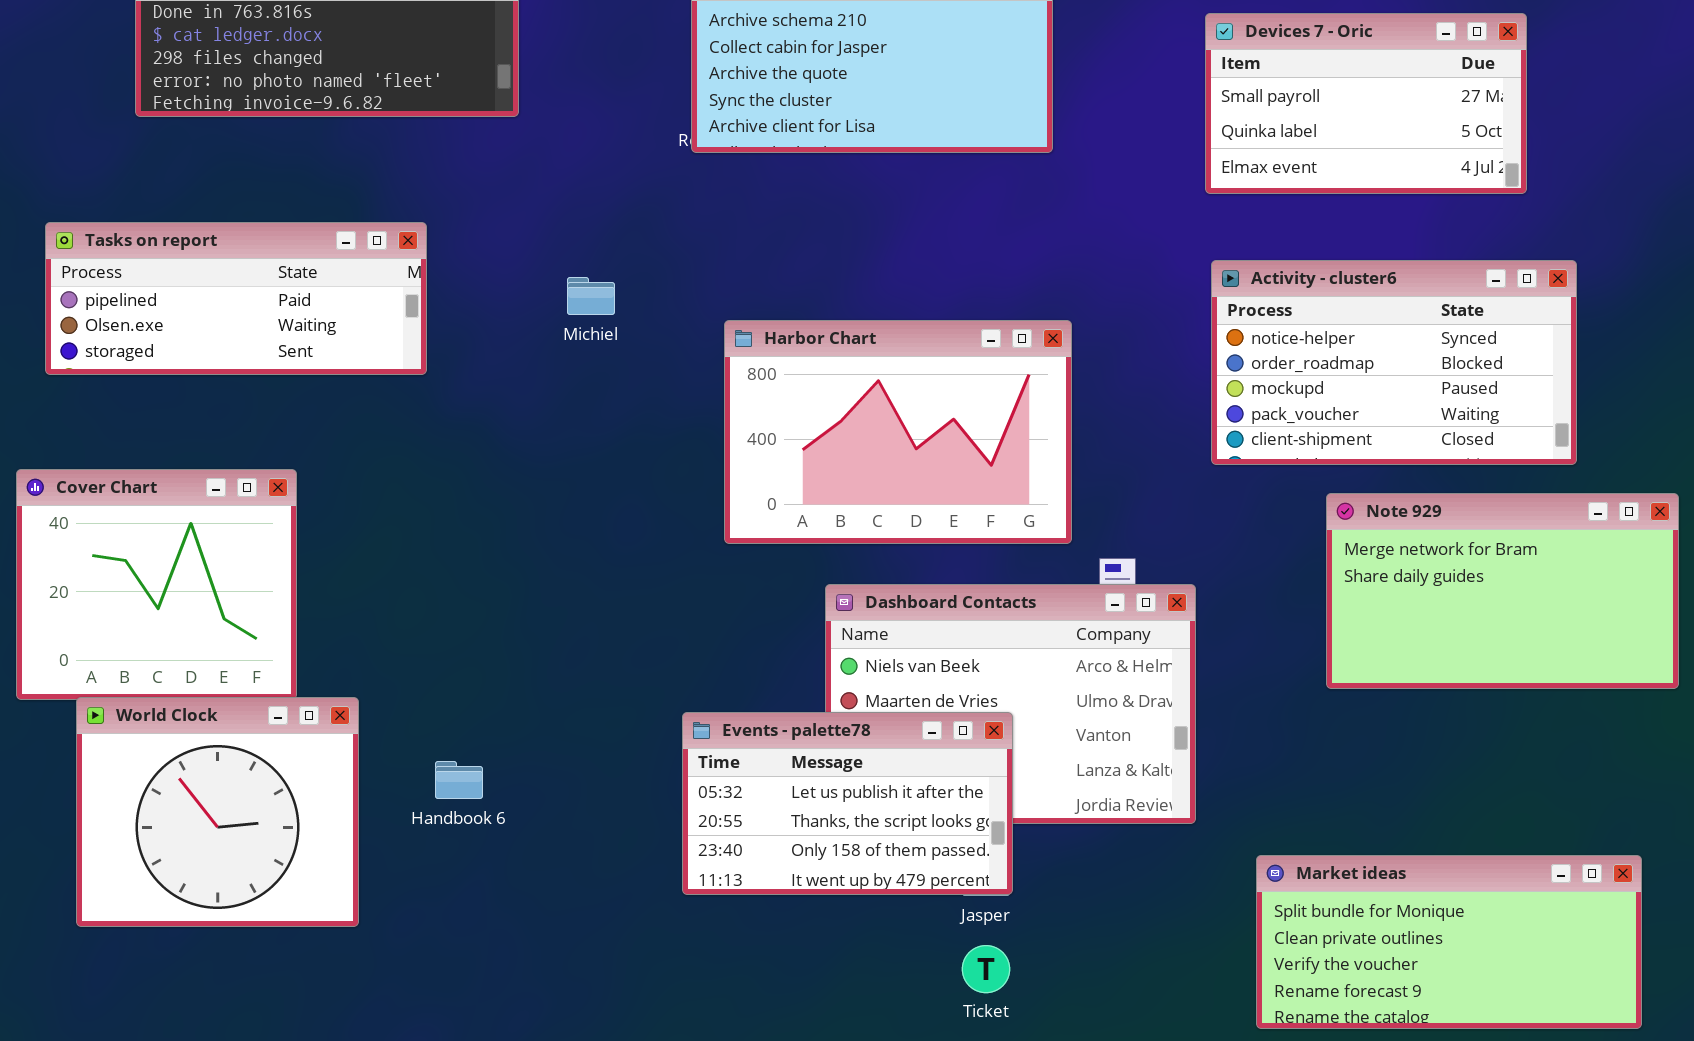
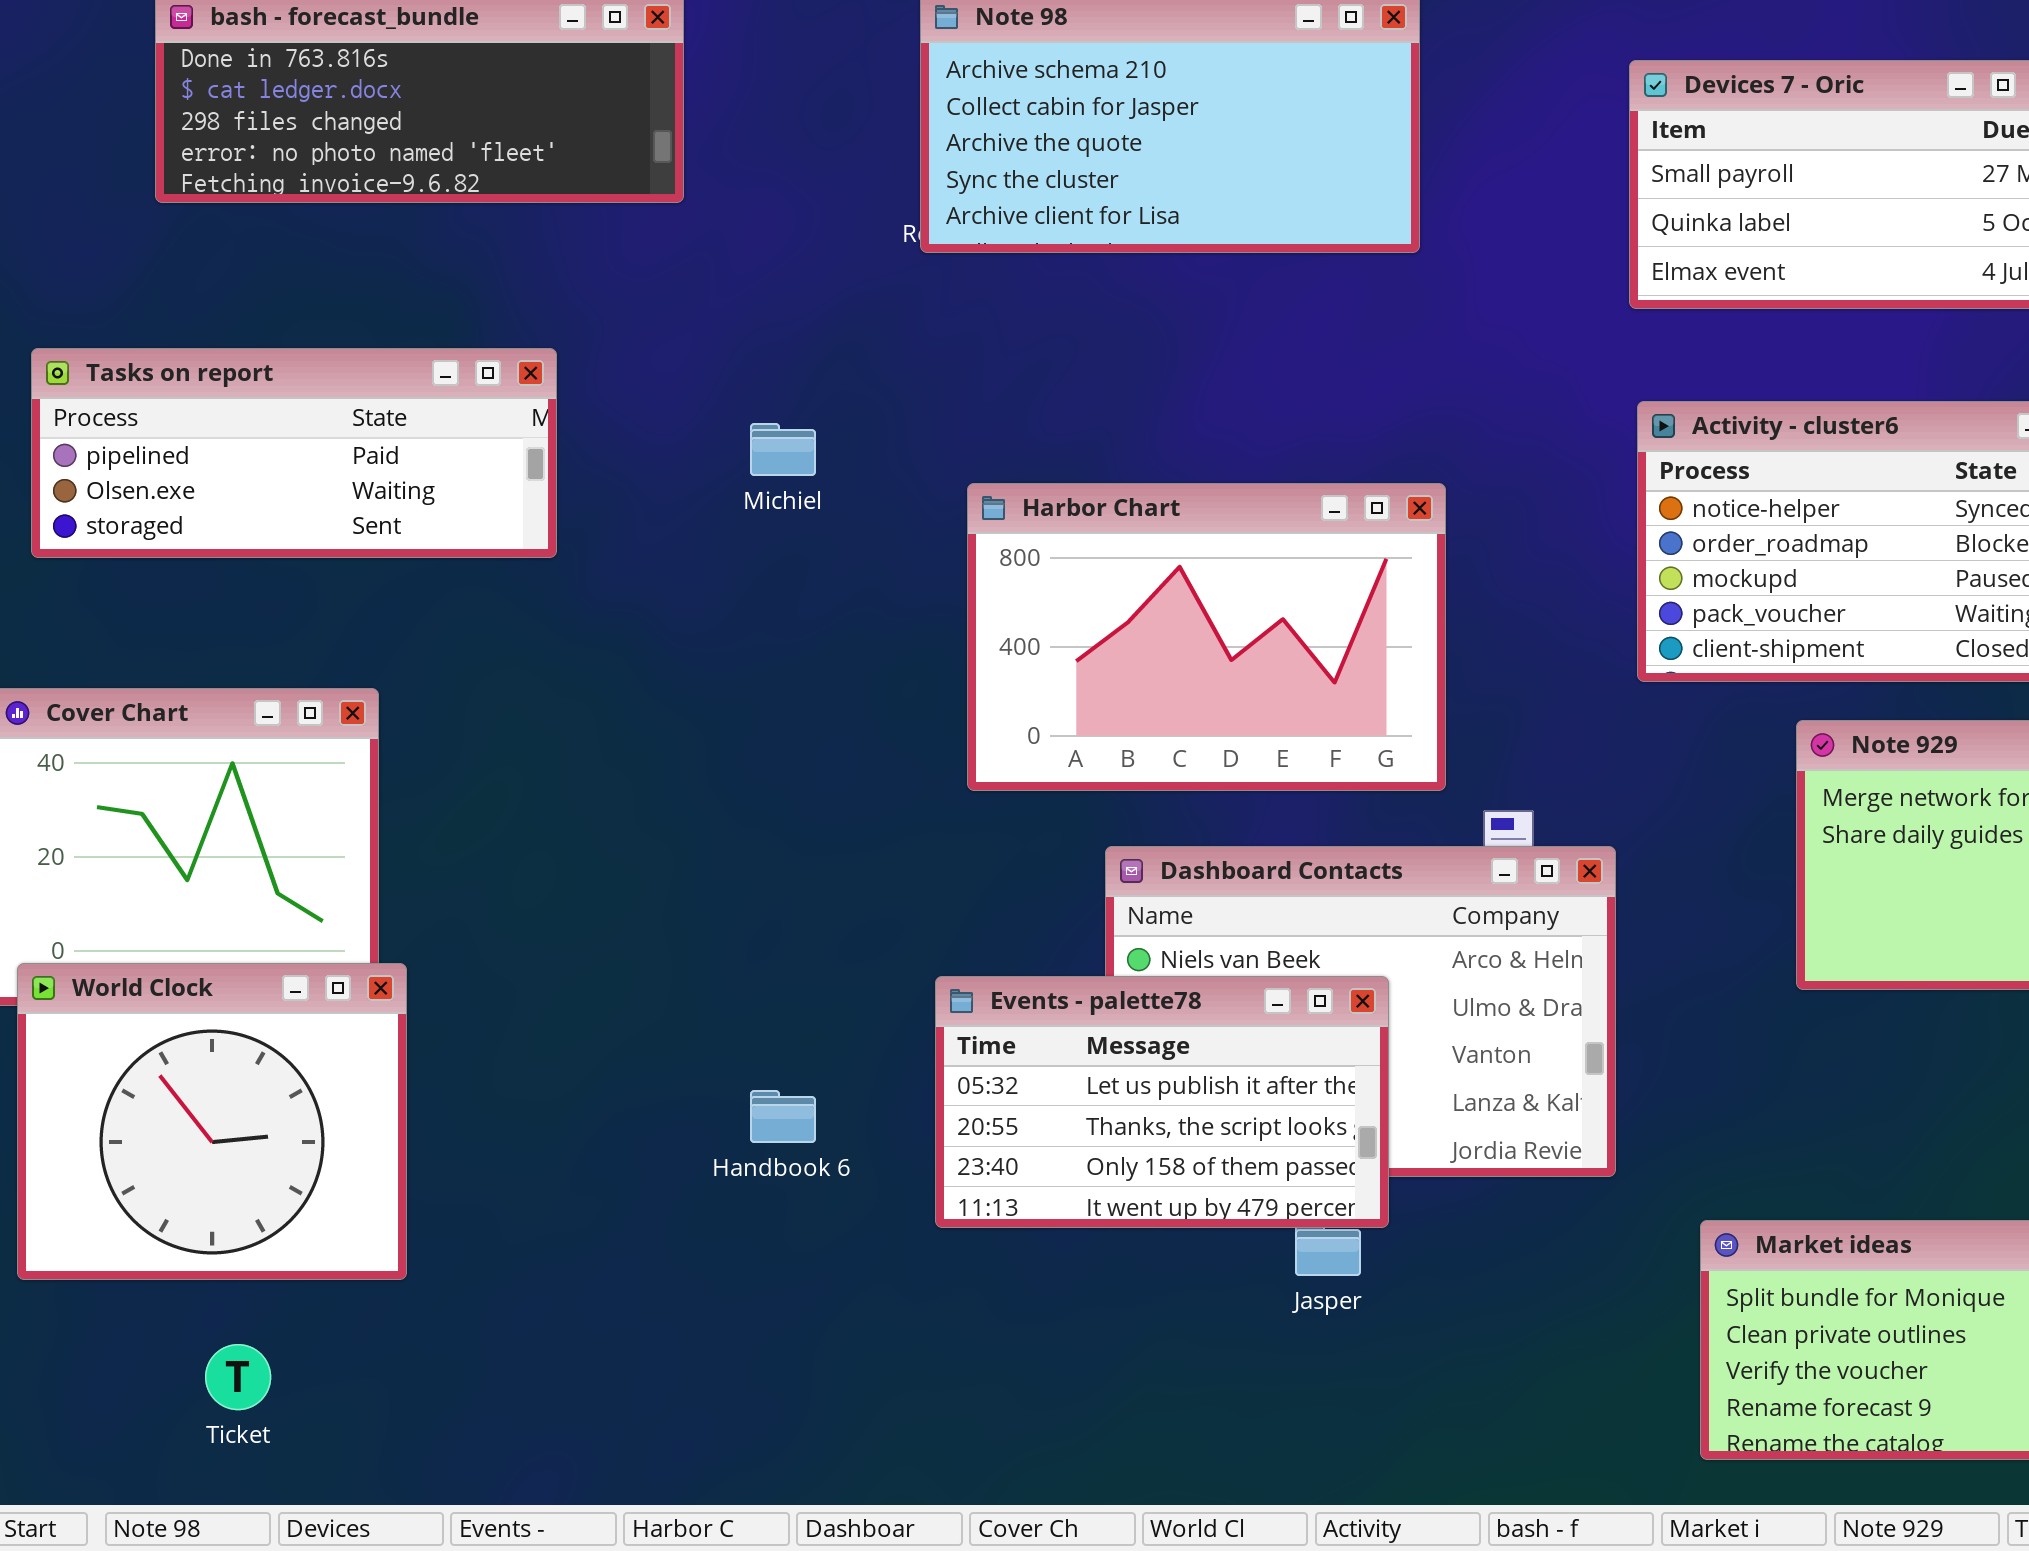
World Clock: [76,697,359,927] -> [17,963,407,1280], moved
Events - palette78: [682,712,1013,895] -> [935,976,1389,1228], moved
Handbook 6: [435,761,483,799] -> [750,1090,816,1143], moved
Ticket: [962,945,1010,993] -> [205,1344,271,1410], moved

